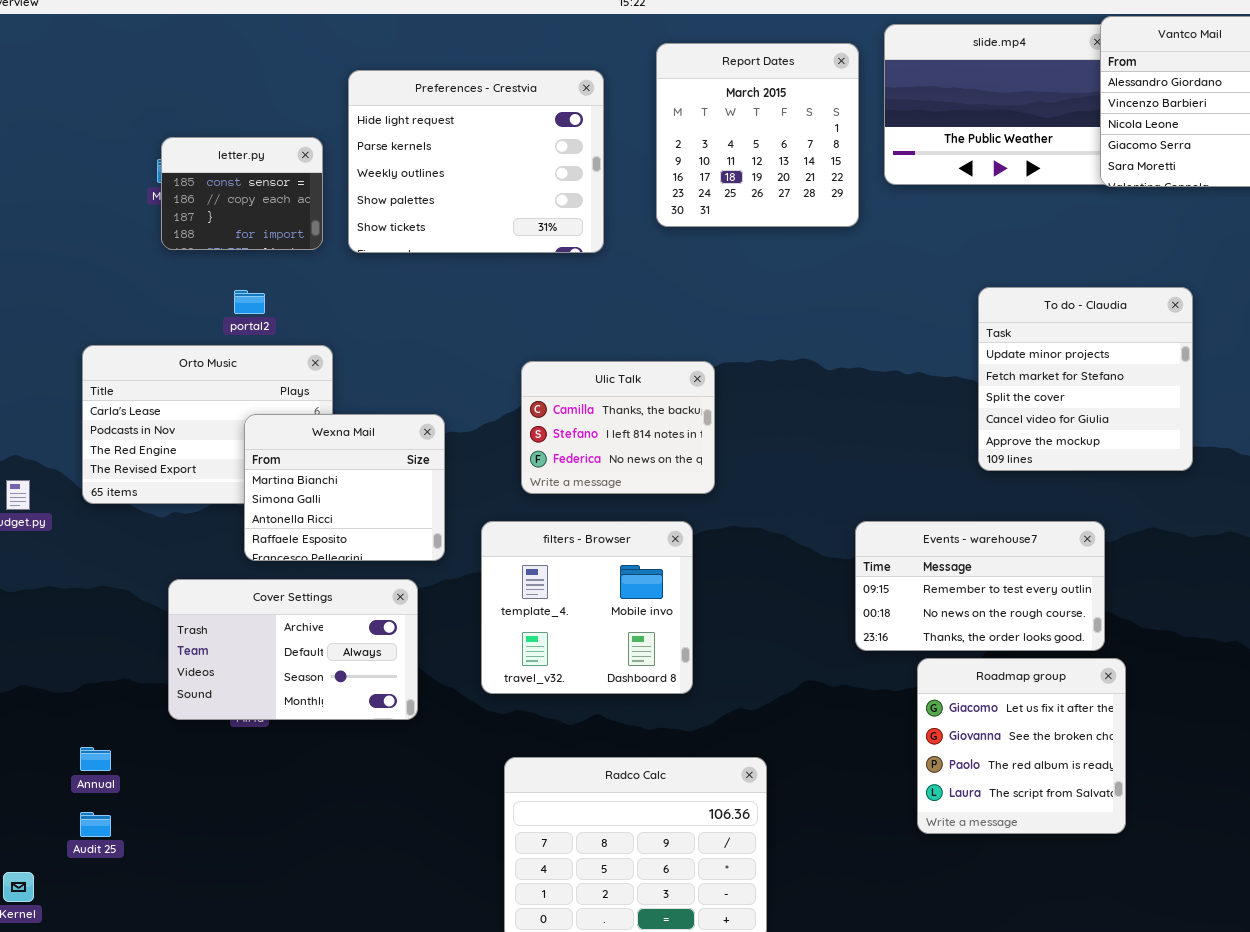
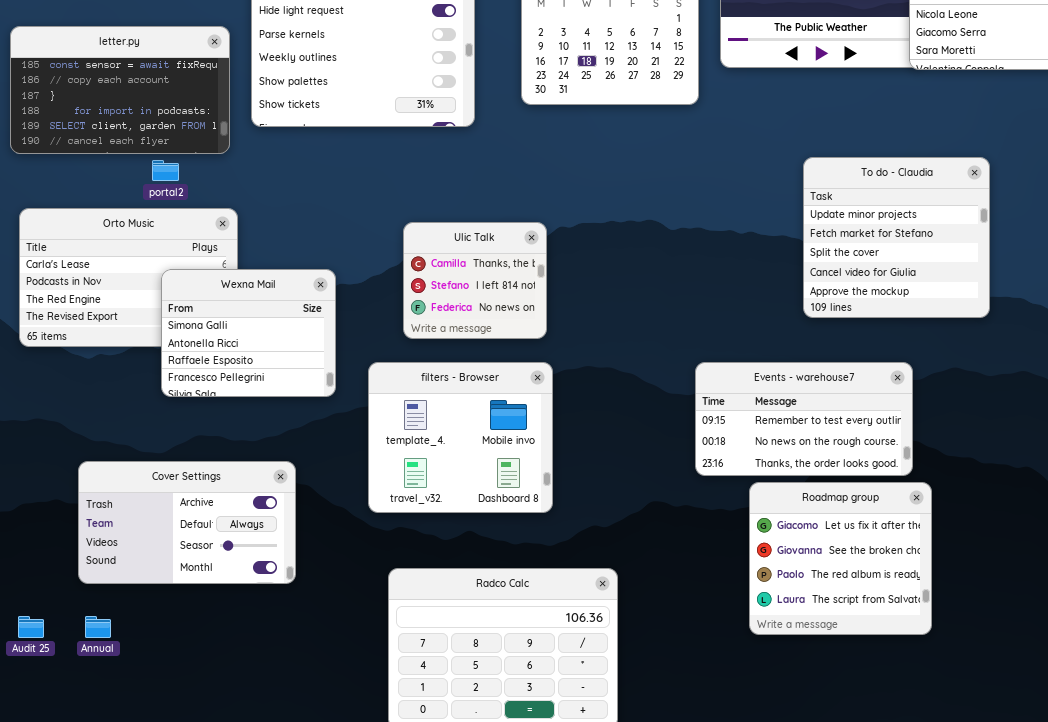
letter.py: [161,137,323,250] -> [10,26,230,154], resized
Ulic Talk: [521,361,715,494] -> [403,222,547,339], resized
Wexna Mail: [244,414,445,561] -> [161,269,336,397], scrolled down 1 row
Cover Settings: [168,579,418,720] -> [78,461,296,584], moved
Annual: [80,747,111,771] -> [85,616,111,638], moved

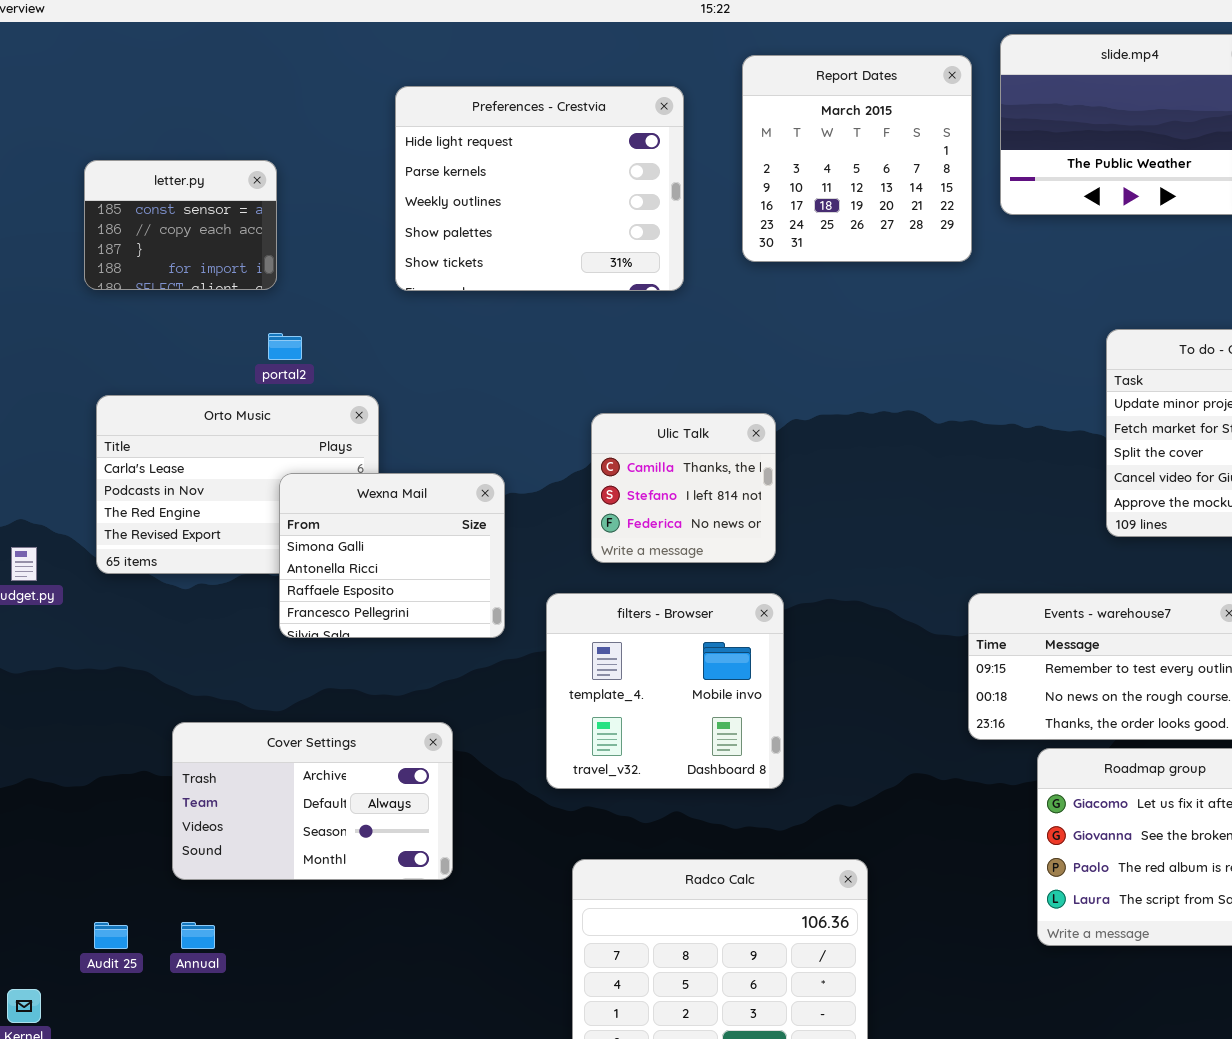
letter.py: [10,26,230,154] -> [84,160,277,290], resized

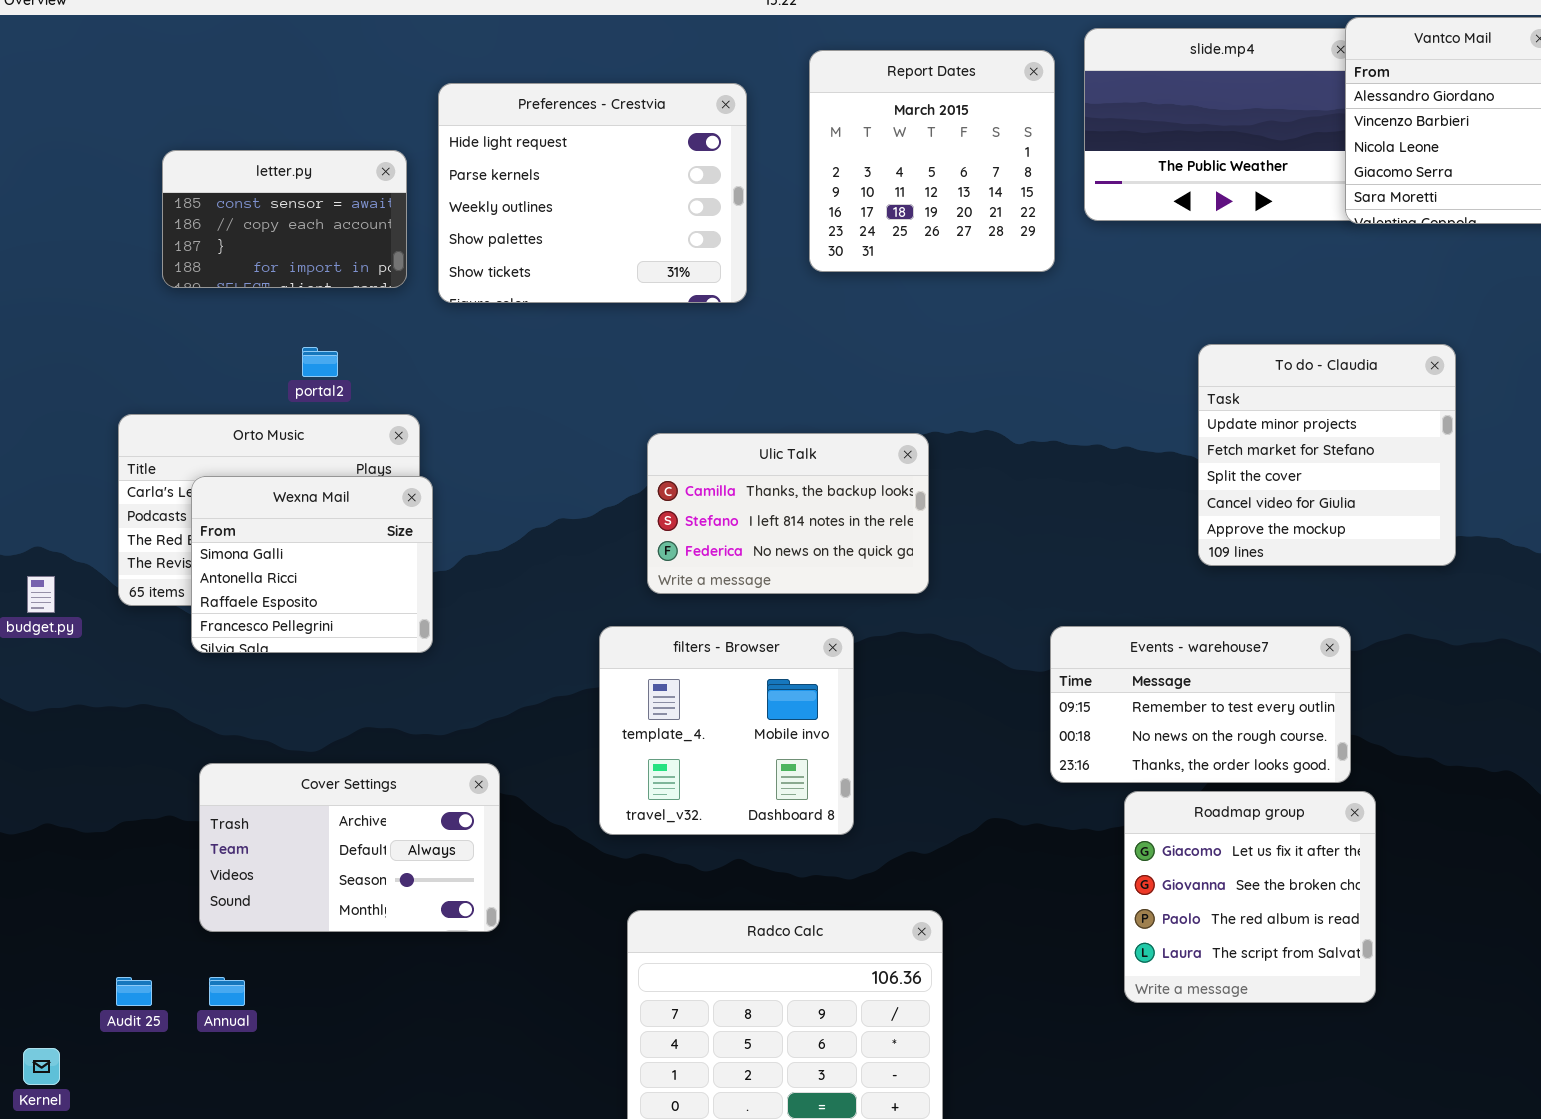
letter.py: [84,160,277,290] -> [162,150,407,288], moved, resized
Ulic Talk: [591,413,776,563] -> [647,433,929,594], resized
Wexna Mail: [279,473,505,638] -> [191,476,433,653], moved

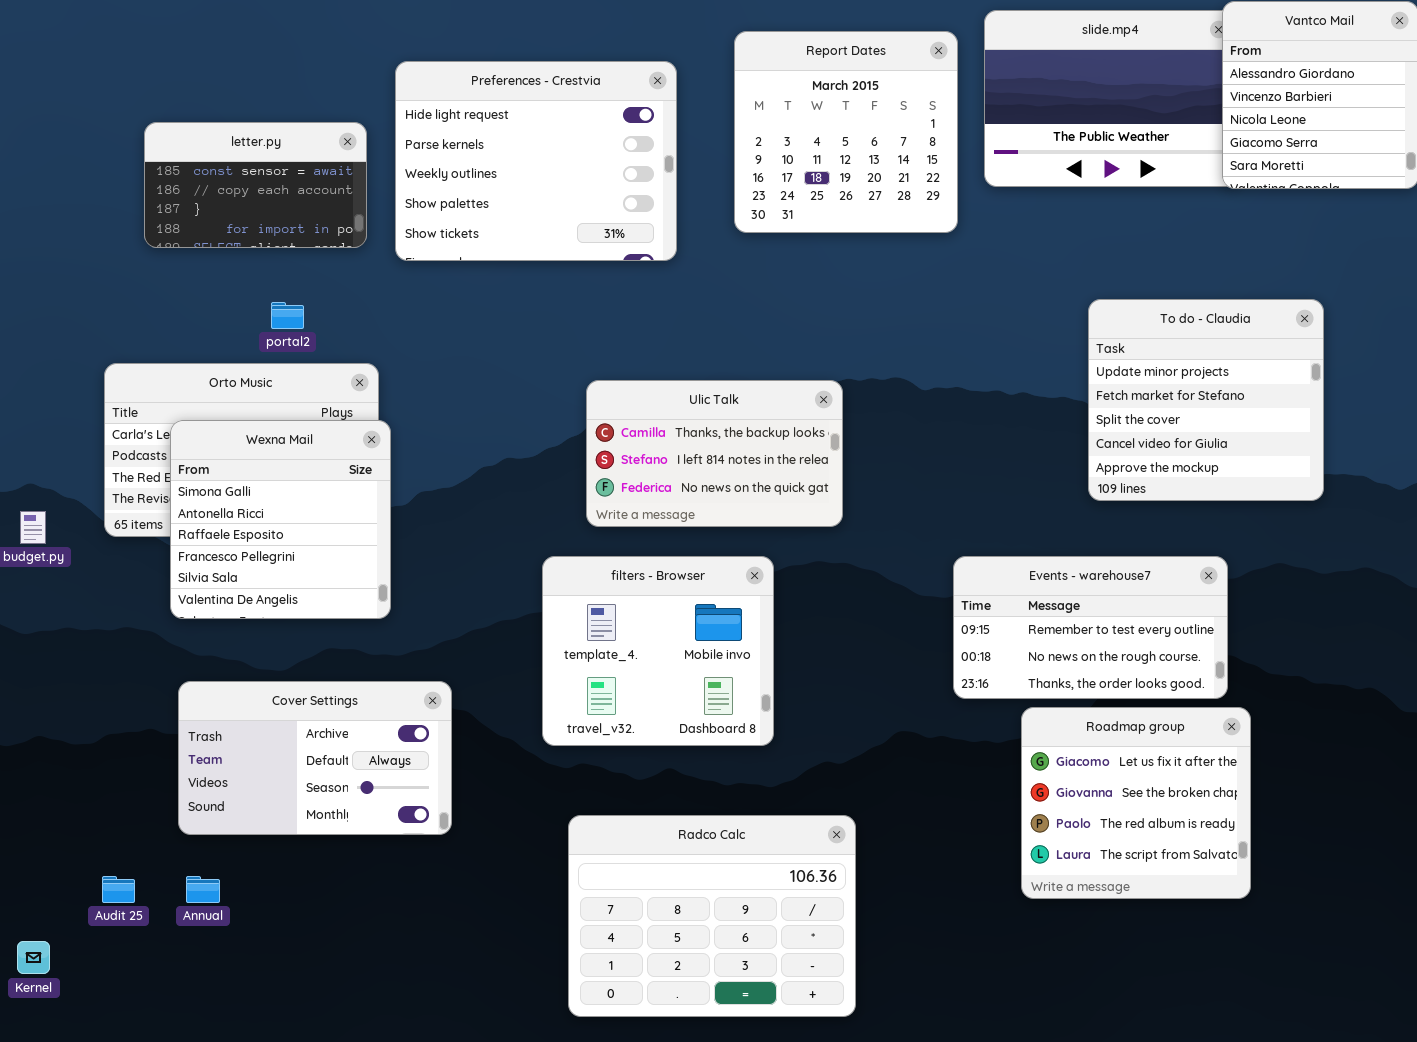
Wexna Mail: [191,476,433,653] -> [170,420,391,619], resized

